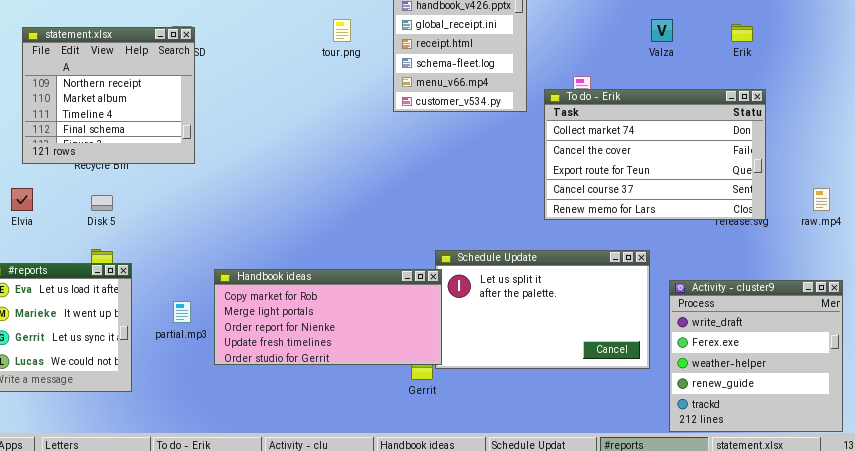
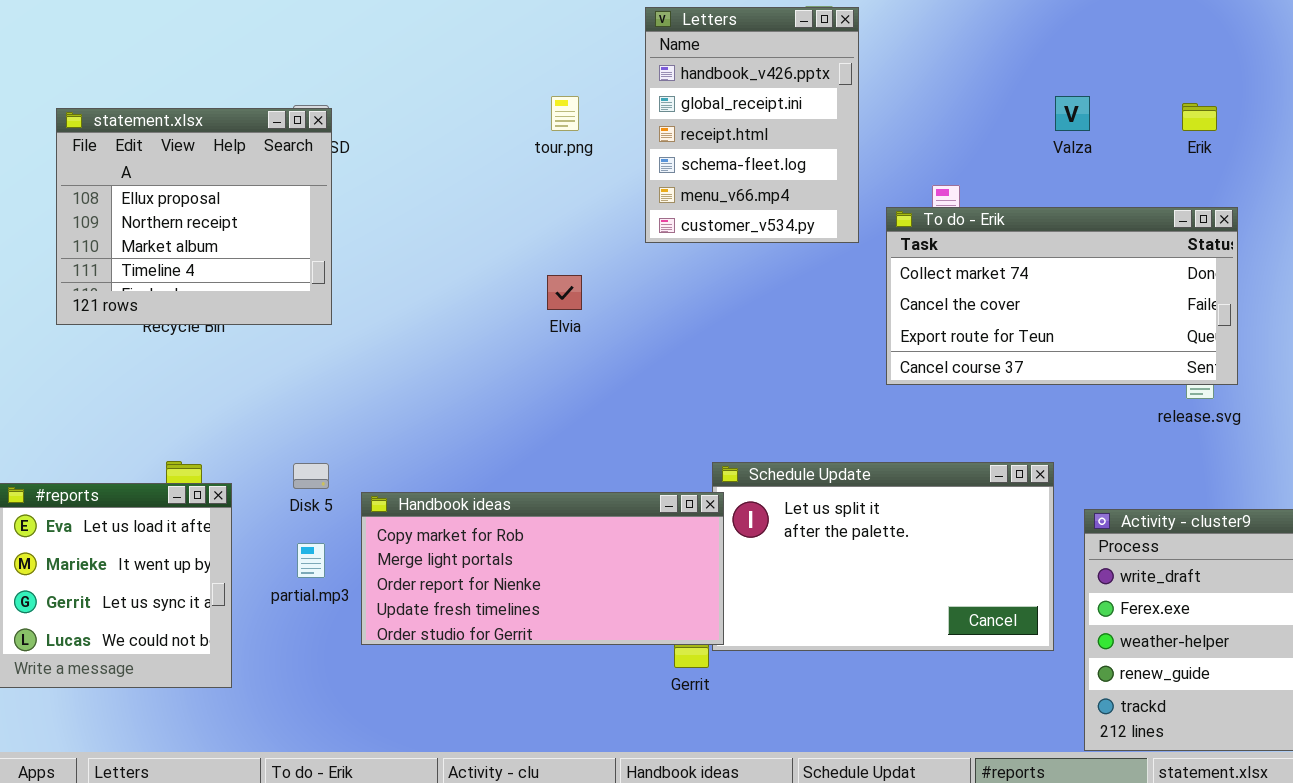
statement.xlsx: [22,27,195,164] -> [56,108,332,325], scrolled up 1 row
To do - Erik: [544,89,766,220] -> [886,207,1238,385], resized
Elvia: [11,188,33,211] -> [547,275,582,310], moved
Disk 5: [91,195,113,211] -> [293,463,329,489], moved

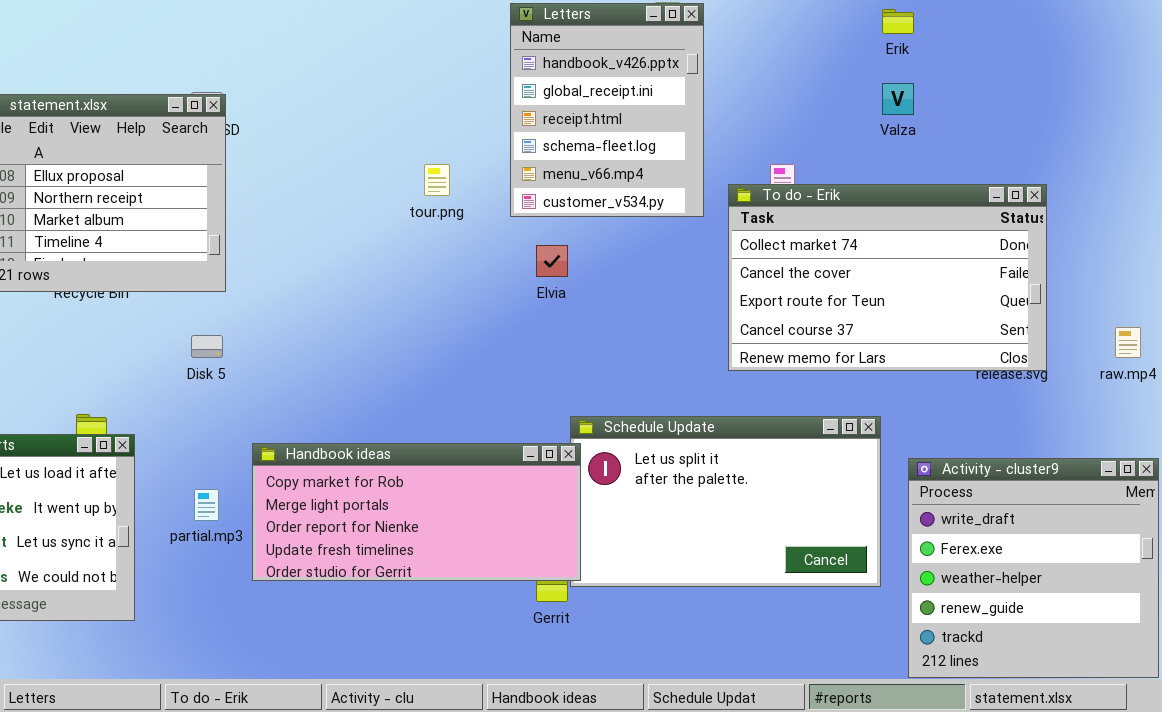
tour.png: [551,96,579,131] -> [424,164,450,196], moved
Erik: [1182,103,1217,131] -> [882,9,914,34], moved
To do - Erik: [886,207,1238,385] -> [728,184,1047,371], resized
Elvia: [547,275,582,310] -> [536,245,568,277], moved
Disk 5: [293,463,329,489] -> [191,335,223,358], moved

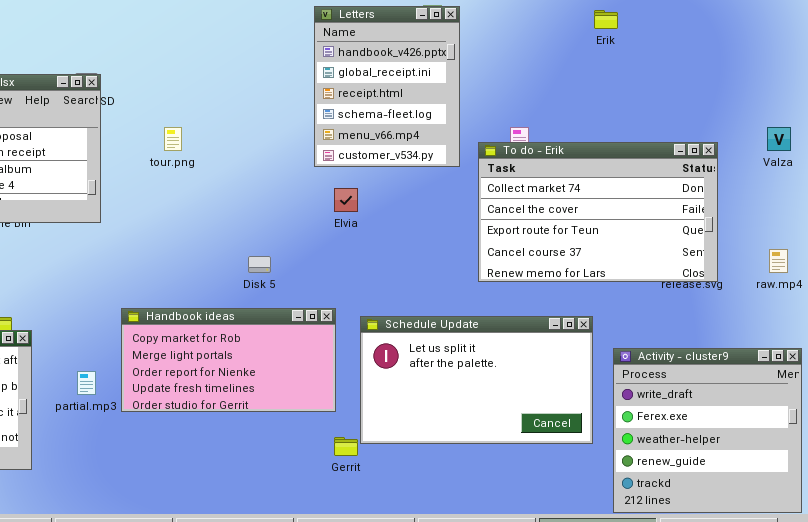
Valza: [882,83,914,115] -> [767,127,791,151], moved
tour.png: [424,164,450,196] -> [164,127,182,151], moved
Disk 5: [191,335,223,358] -> [248,256,271,273], moved
Handbook ideas: [252,443,581,581] -> [121,308,336,412], moved, resized

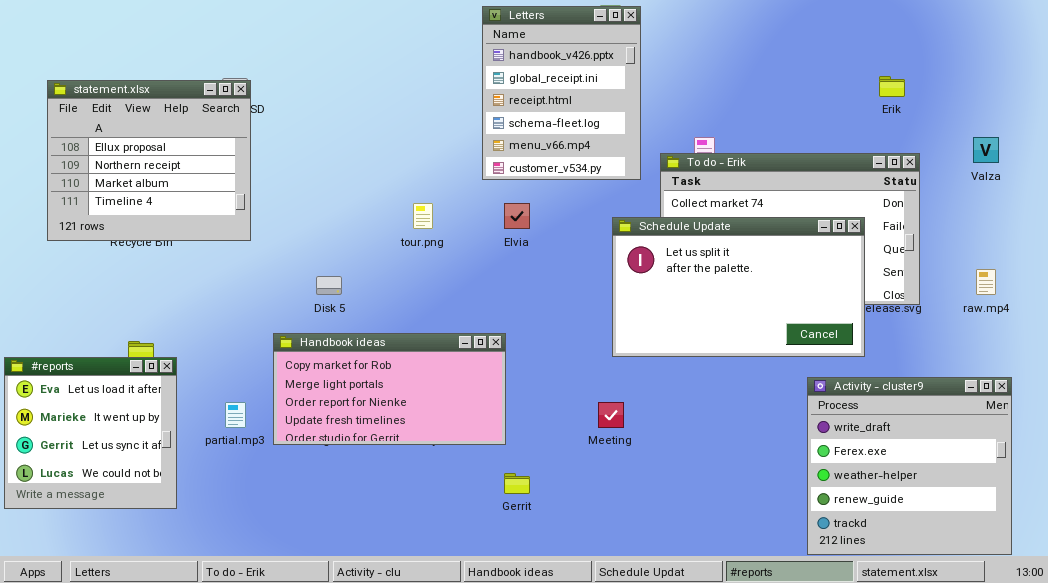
Erik: [594,10,618,29] -> [879,76,905,97], moved
tour.png: [164,127,182,151] -> [413,203,433,229], moved
Disk 5: [248,256,271,273] -> [316,276,342,295], moved
Schedule Update: [360,316,593,444] -> [612,217,865,357], moved

